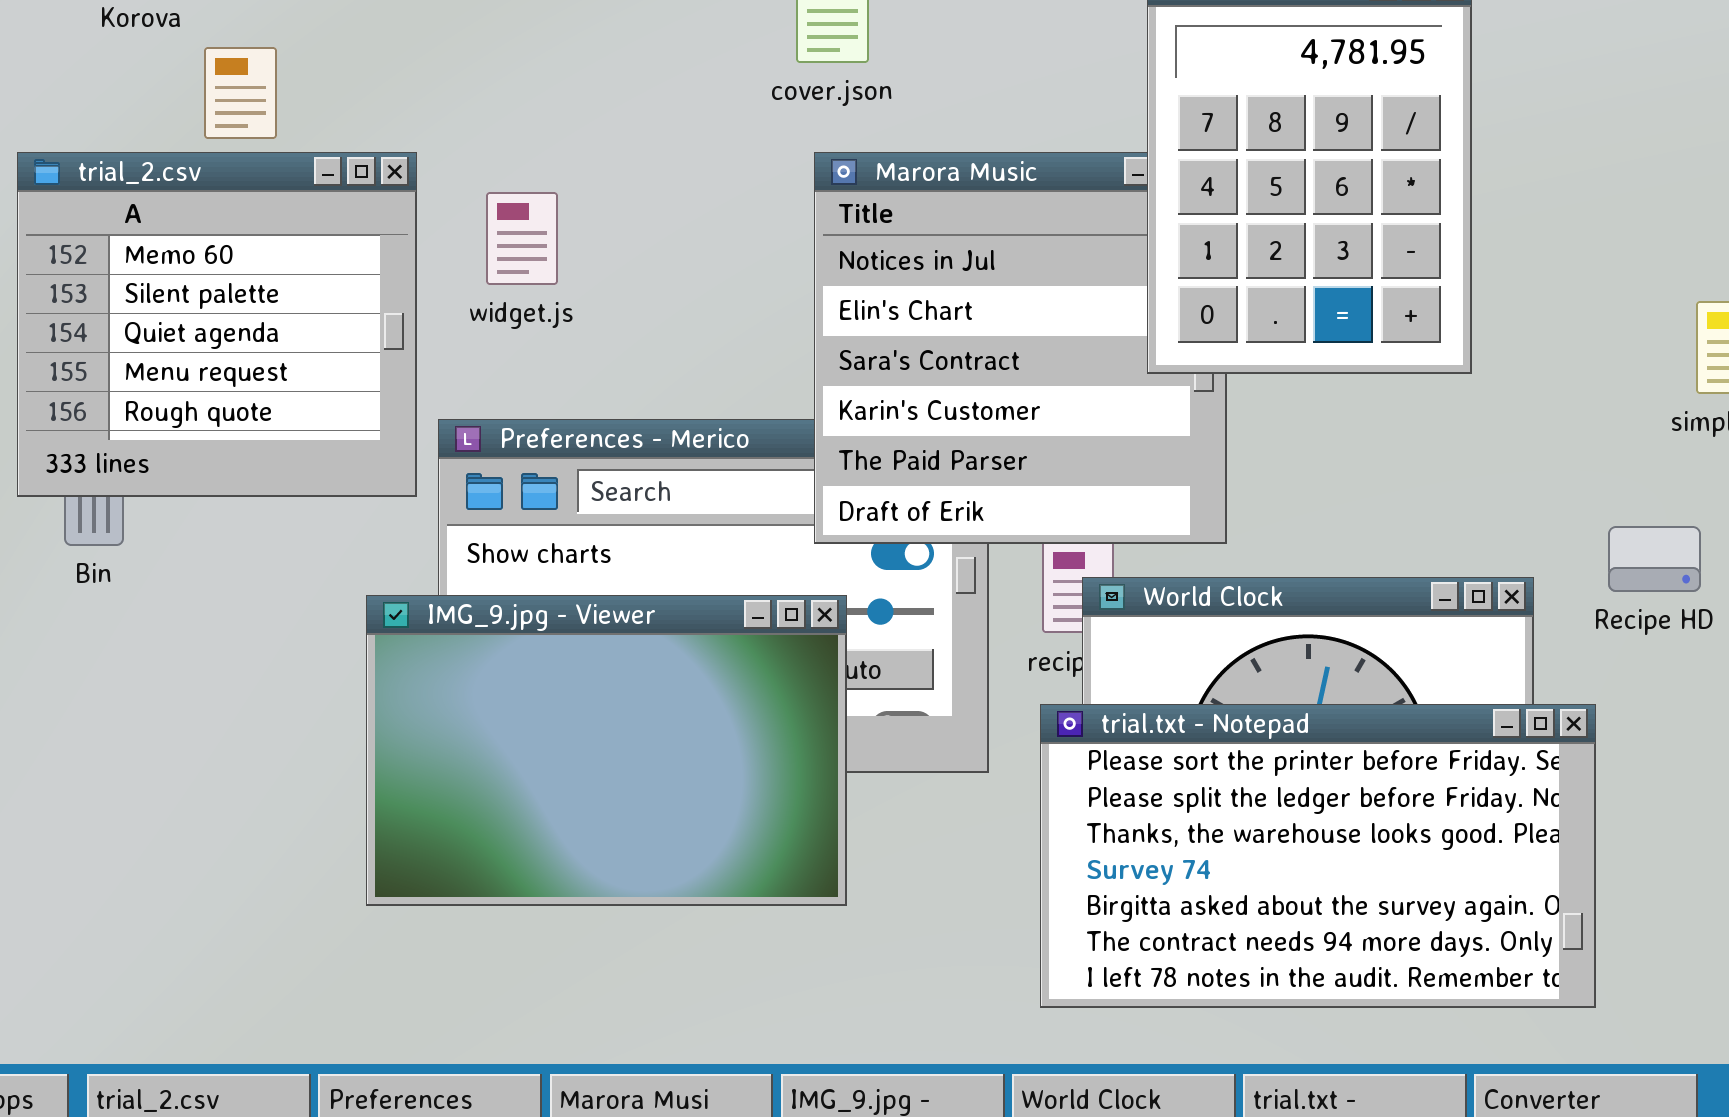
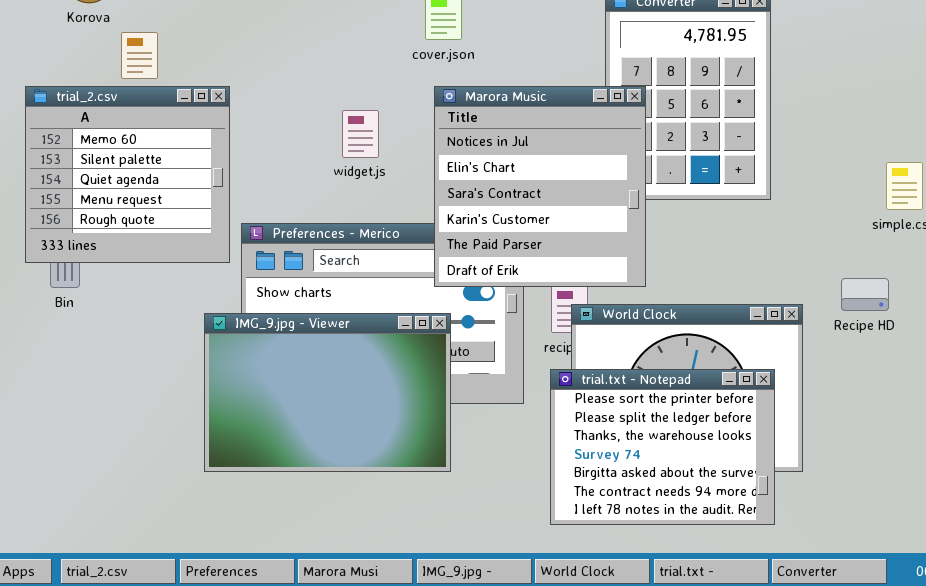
Marora Music: [814,152,1227,544] -> [434,86,646,287], raised
widget.js: [486,192,558,285] -> [342,110,379,158], moved
trial.txt - Notepad: [1040,704,1596,1008] -> [550,369,775,525], resized

